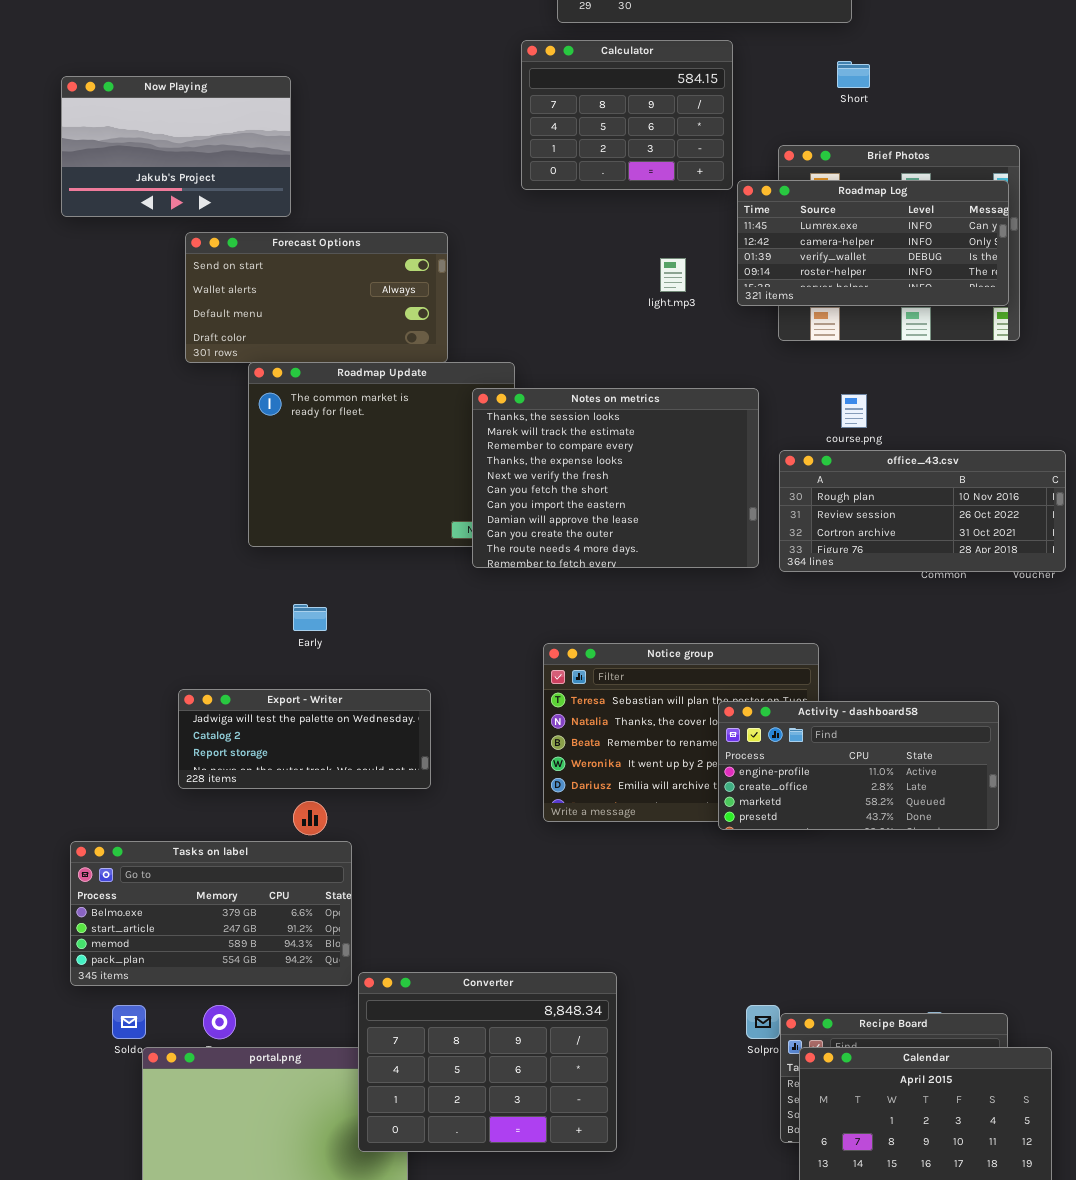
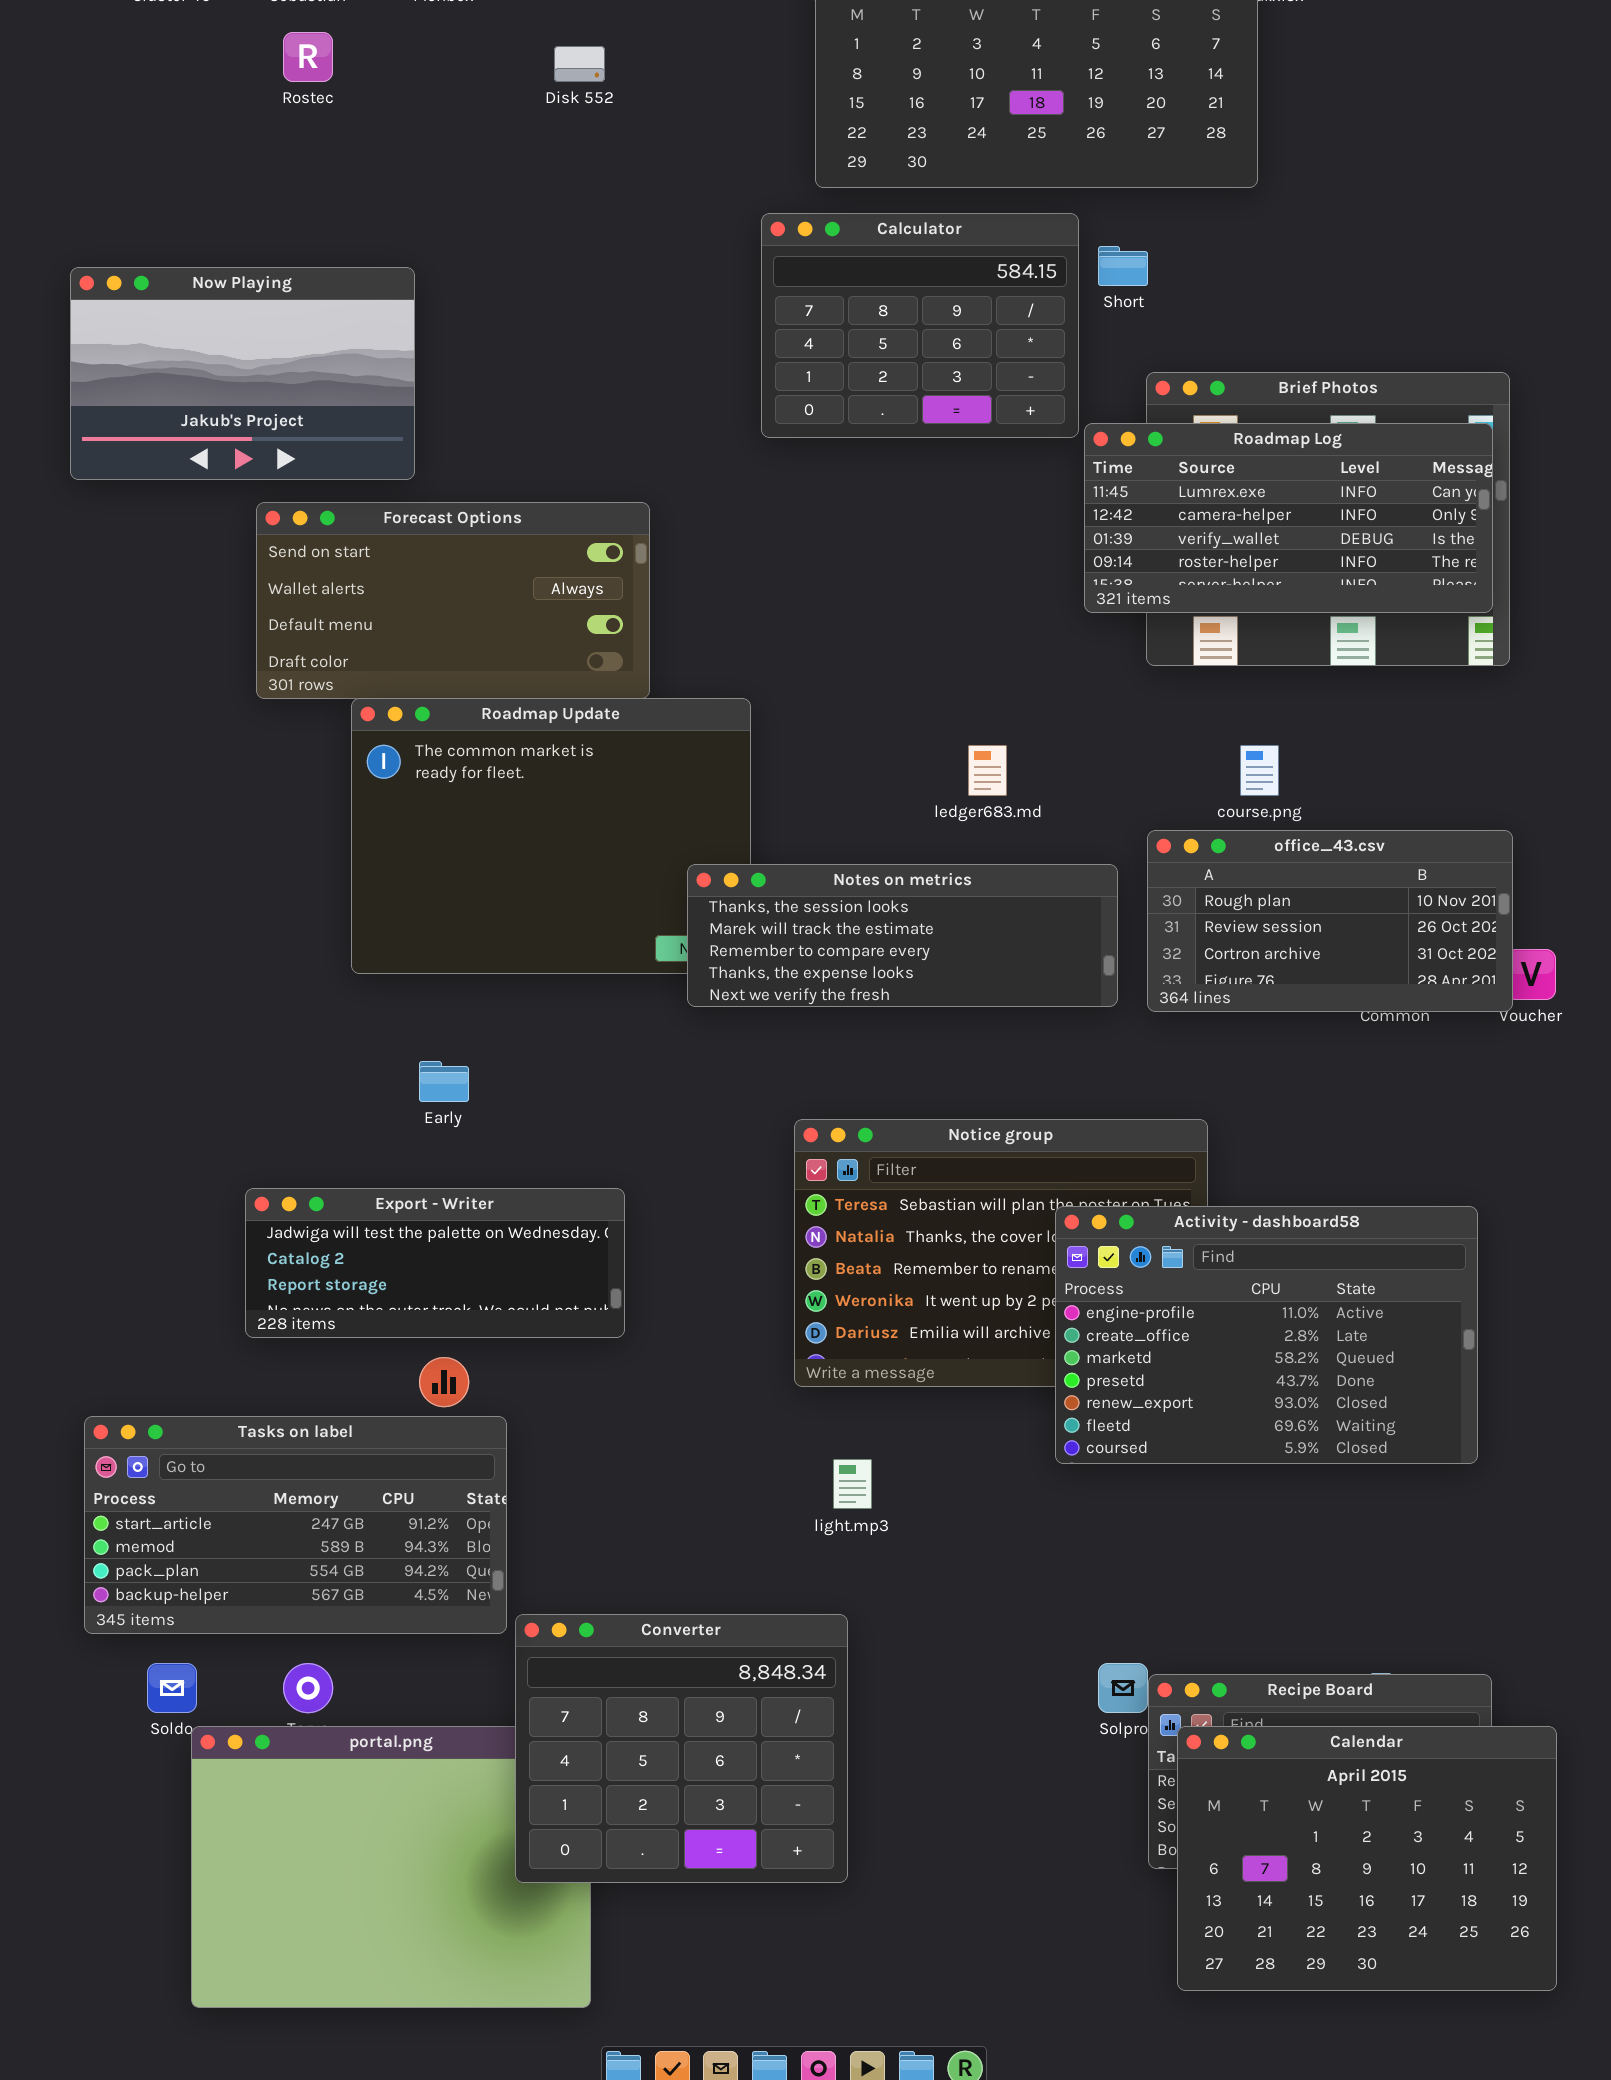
Short: [837,61,870,88] -> [1098,246,1148,286], moved
light.mp3: [660,258,686,292] -> [833,1459,872,1509], moved
Notes on metrics: [472,388,759,568] -> [687,864,1118,1007], resized
office_43.csv: [779,450,1066,572] -> [1147,830,1513,1012], resized
Activity - dashboard58: [718,701,999,830] -> [1055,1206,1478,1464], resized
Tasks on label: [70,841,352,986] -> [84,1416,507,1634], scrolled down 1 row
Converter: [358,972,617,1152] -> [515,1614,848,1883], resized

